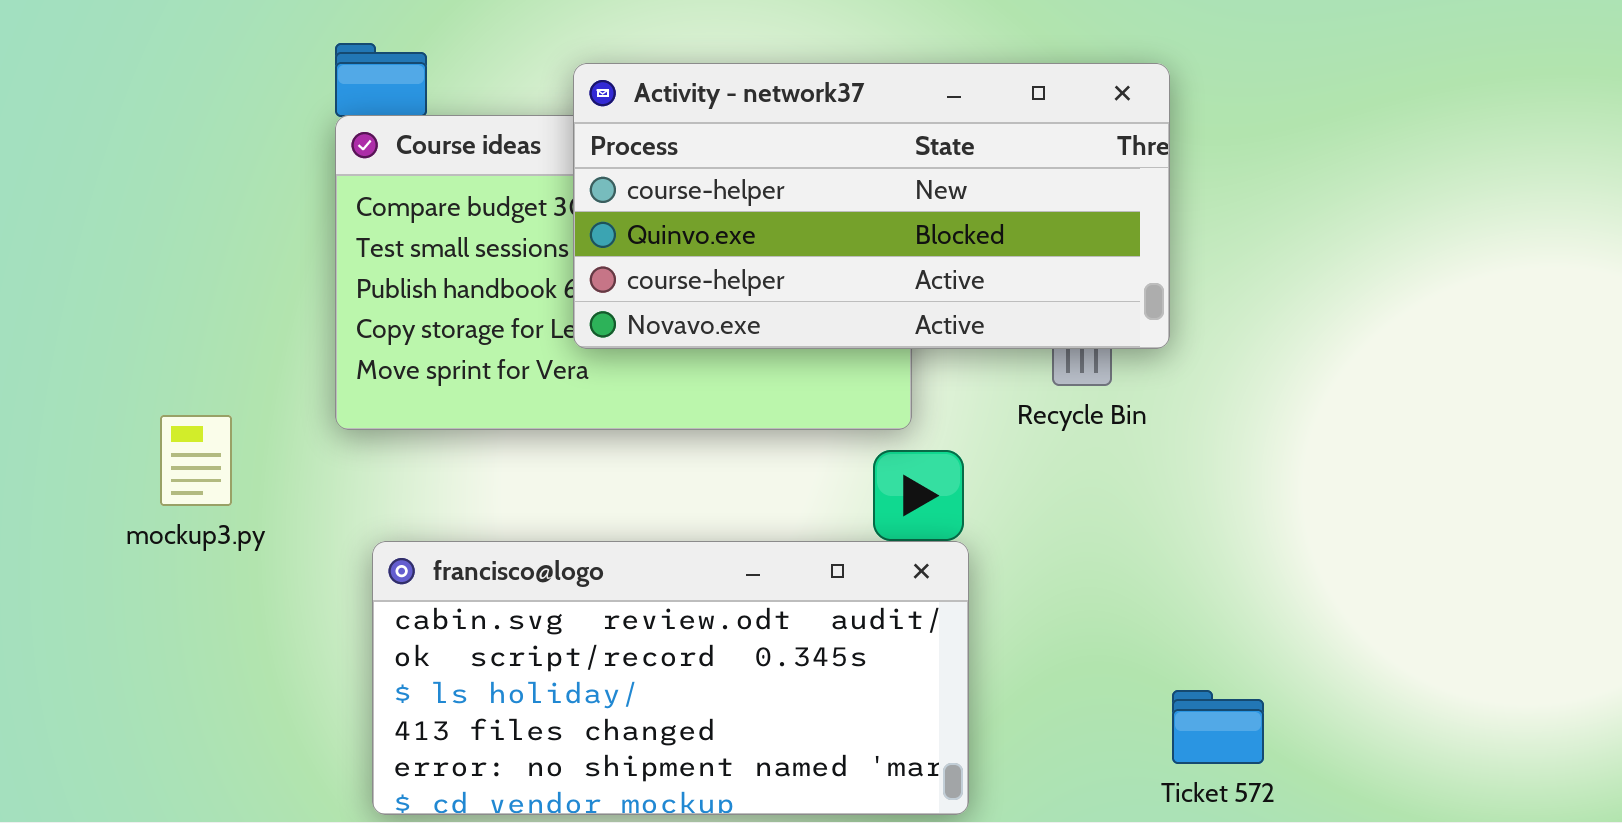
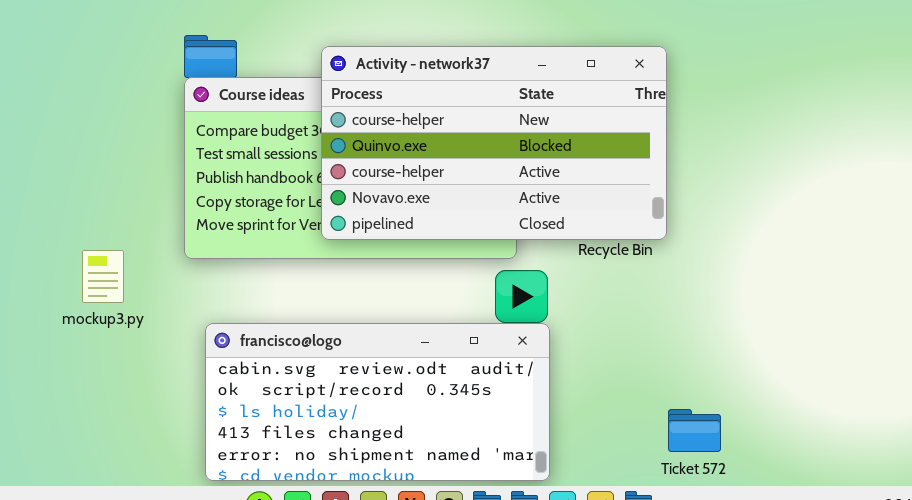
Activity - network37: [573,63,1170,349] -> [321,46,667,240], resized

